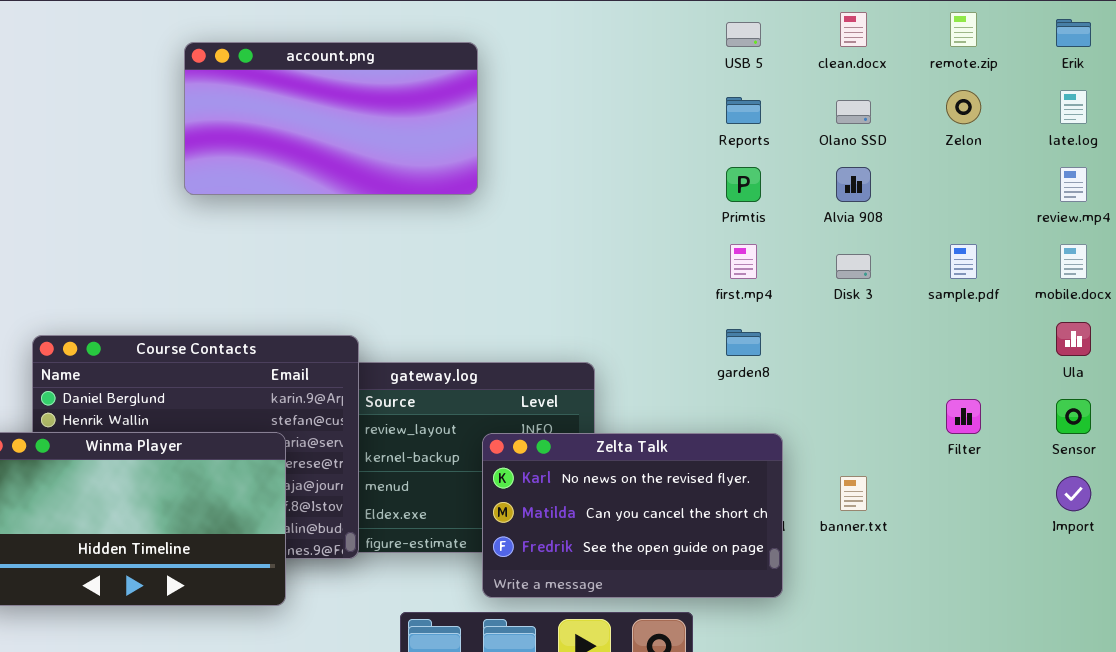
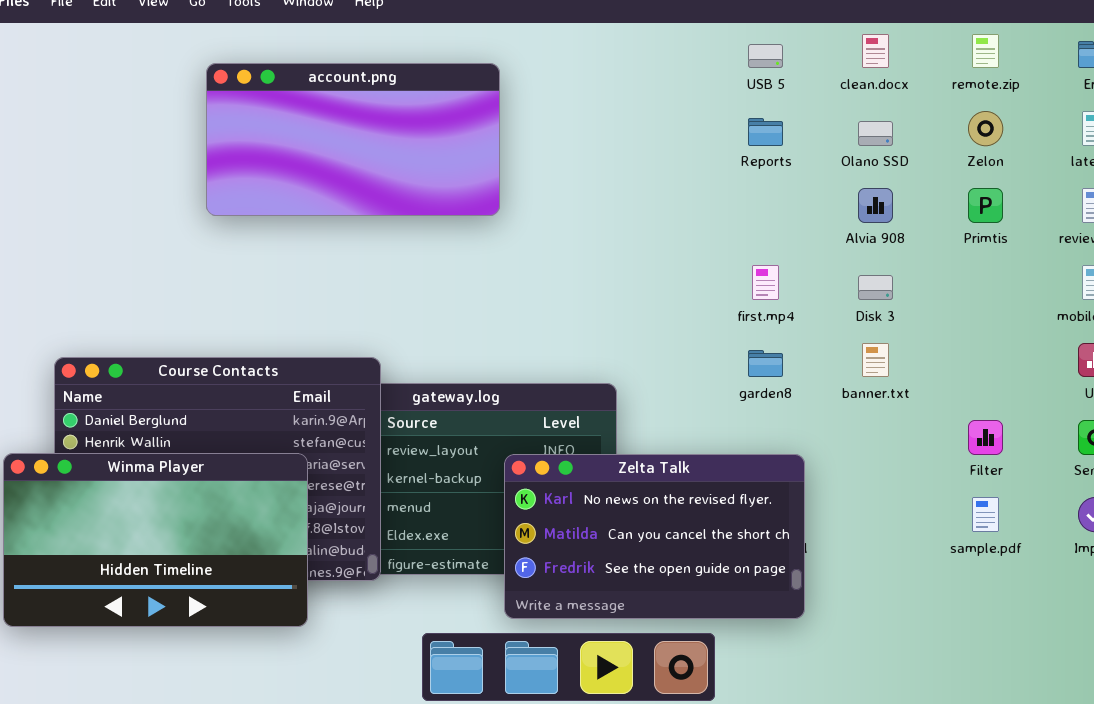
Primtis: [726,167,761,202] -> [968,188,1003,223], moved
sample.pdf: [950,244,977,279] -> [972,497,999,532], moved
banner.txt: [840,476,867,511] -> [862,343,889,377], moved

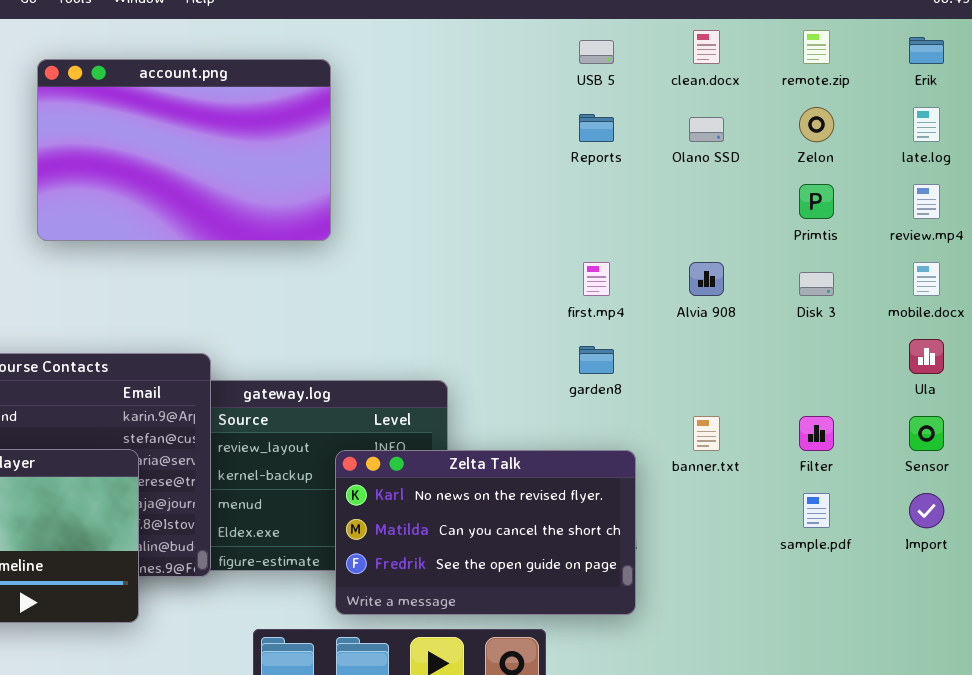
account.png: [206,63,500,216] -> [37,59,331,241], resized
Alvia 908: [858,188,893,223] -> [689,262,724,296], moved
Disk 3: [858,275,893,300] -> [799,272,834,296], moved
banner.txt: [862,343,889,377] -> [693,416,720,451], moved

